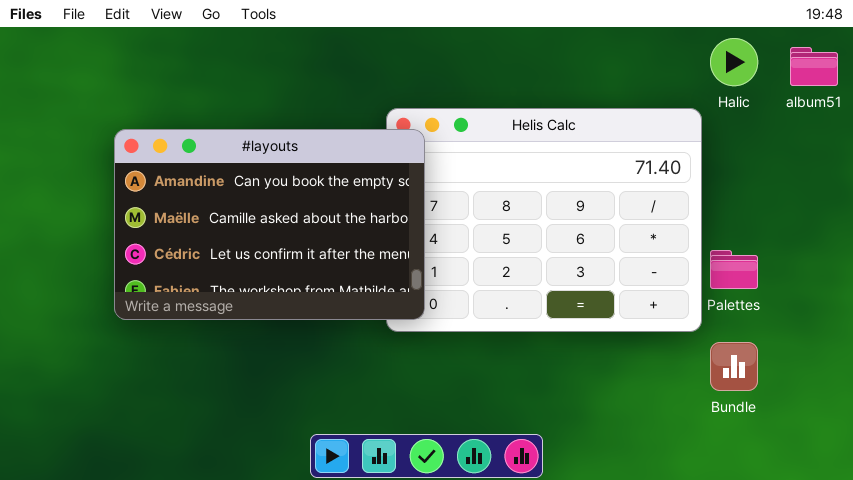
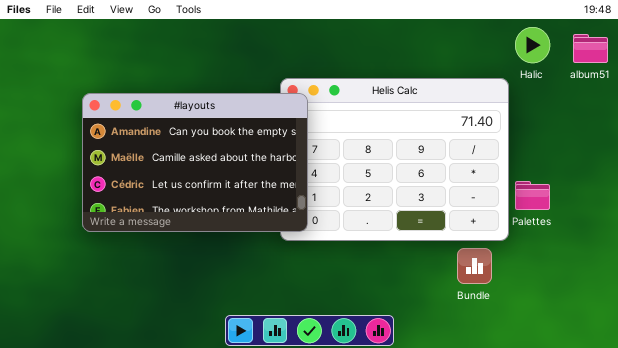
Bundle: [710,342,758,391] -> [457,248,492,284], moved

